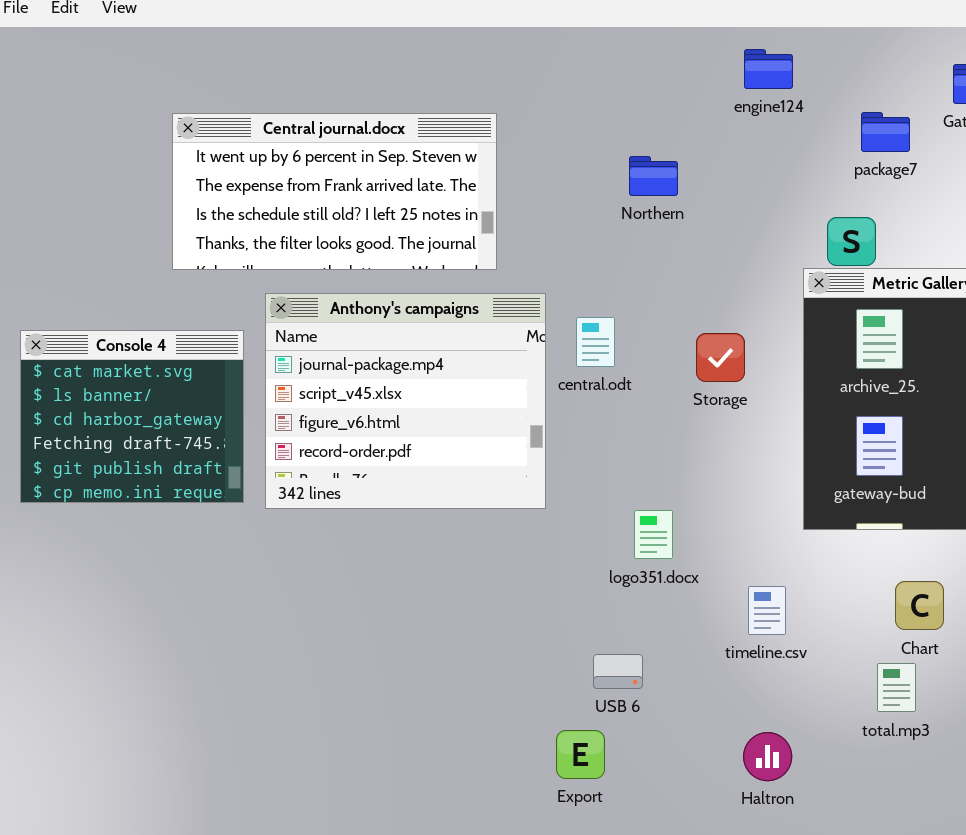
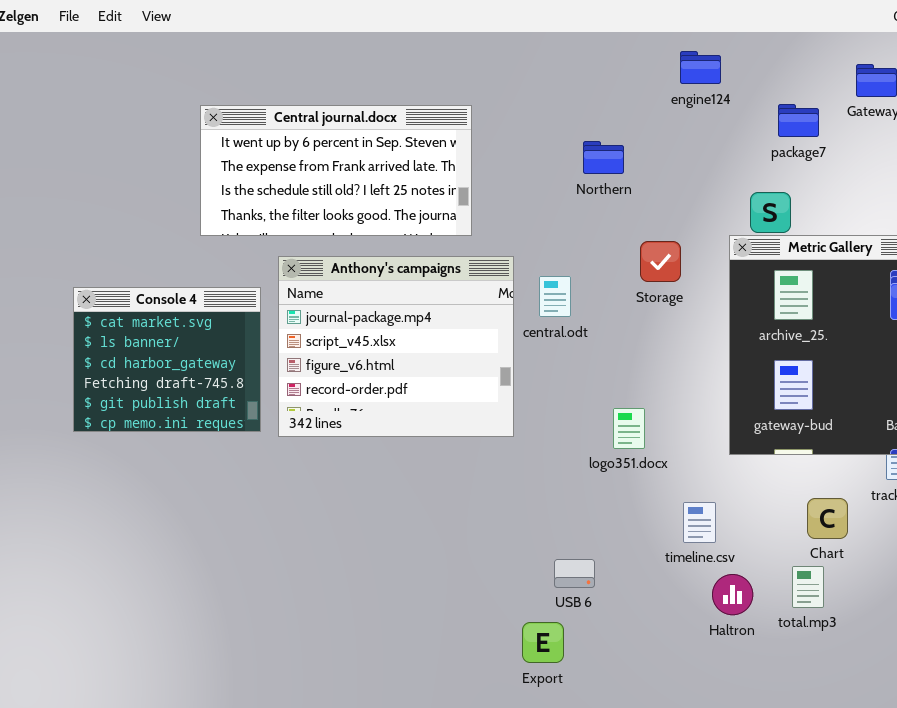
Storage: [696,333,745,382] -> [640,241,681,282], moved
logo351.docx: [634,510,673,559] -> [613,408,645,449], moved
Haltron: [743,732,792,781] -> [712,574,753,615], moved

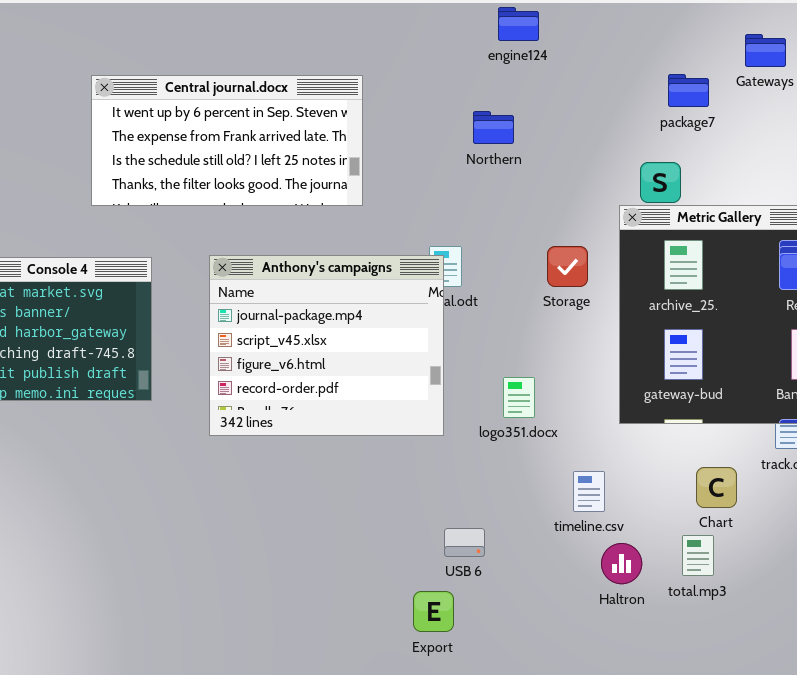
engine124: [680,51,721,84] -> [498,7,539,41], moved
Storage: [640,241,681,282] -> [547,246,588,287], moved
Anthony's campaigns: [278,256,514,437] -> [209,255,444,436], moved

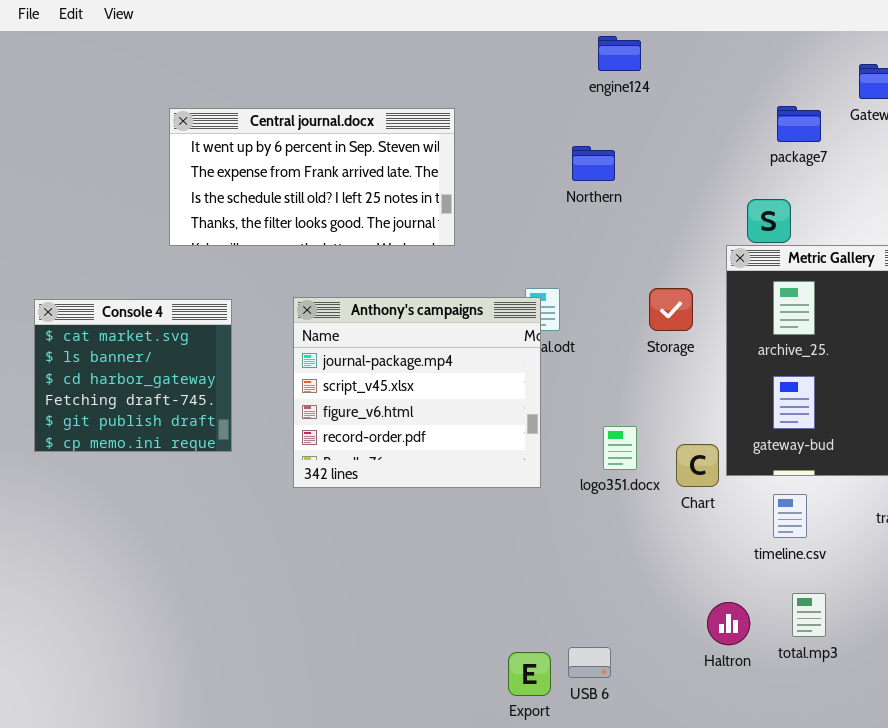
Chart: [696,467,737,508] -> [676,444,719,487], moved
timeline.csv: [573,471,605,512] -> [773,494,807,538], moved
USB 6: [444,528,485,557] -> [568,647,611,678], moved

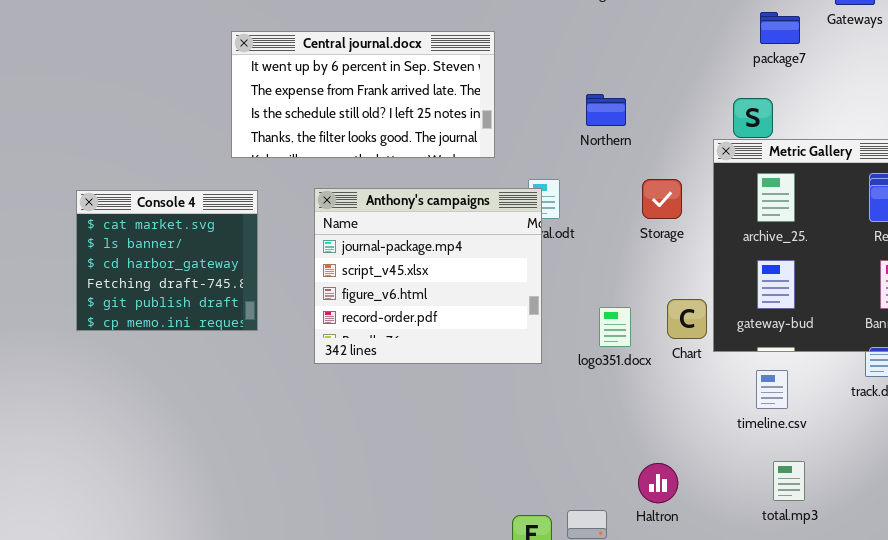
Central journal.docx: [169,108,455,246] -> [231,31,495,158], moved
Northern: [572,146,615,181] -> [586,94,626,126], moved
Chart: [676,444,719,487] -> [667,299,707,339], moved
Haltron: [707,602,750,645] -> [638,463,678,503], moved

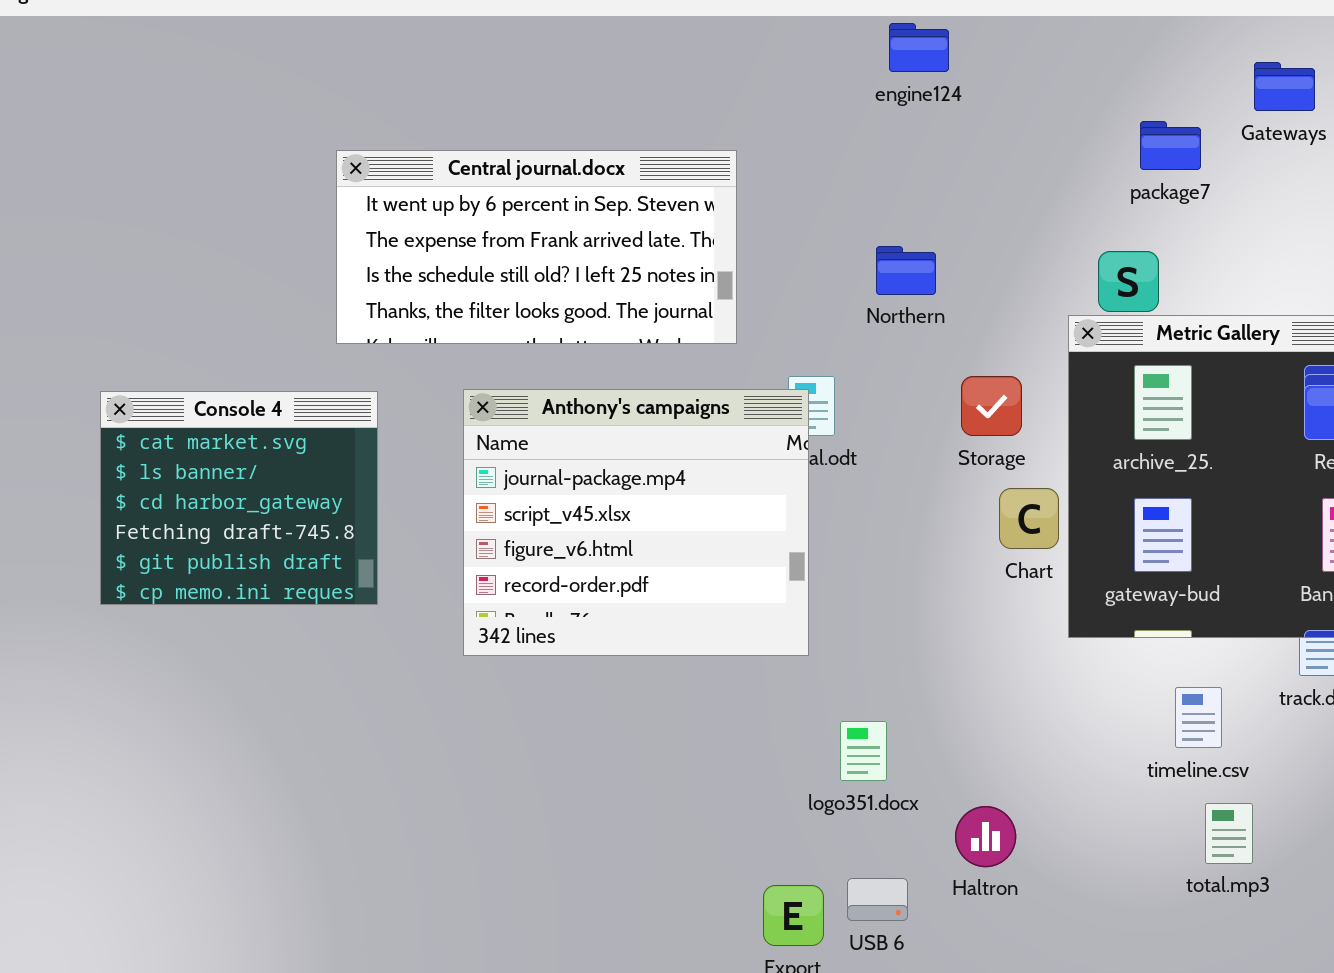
Chart: [667,299,707,339] -> [999,488,1059,549], moved
logo351.docx: [599,307,631,347] -> [840,721,887,781], moved
timeline.csv: [756,370,788,409] -> [1175,687,1222,748], moved
total.mp3: [773,461,805,501] -> [1205,803,1253,864], moved

